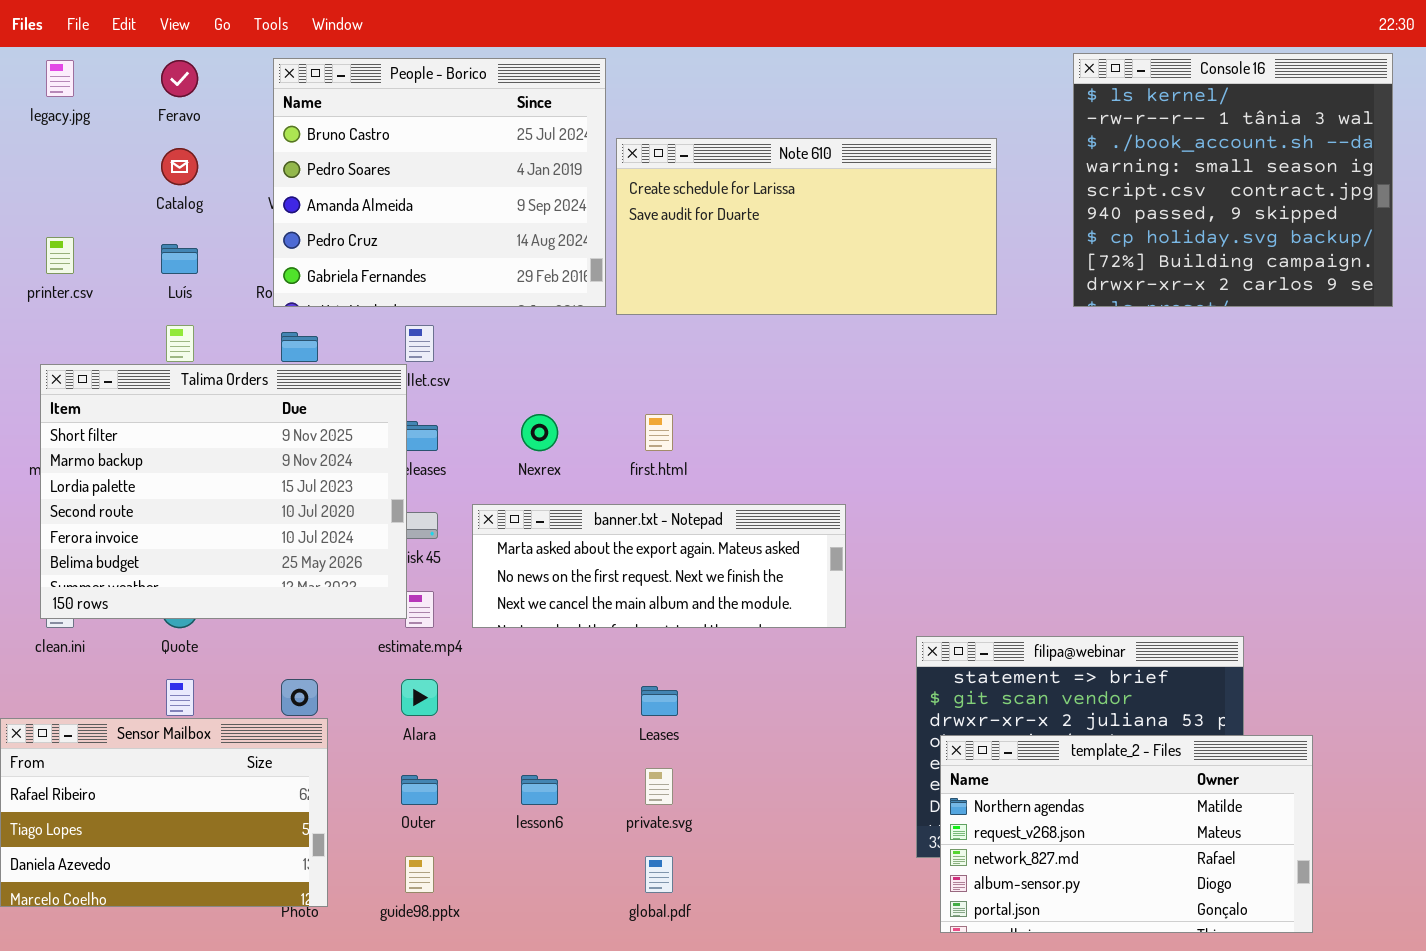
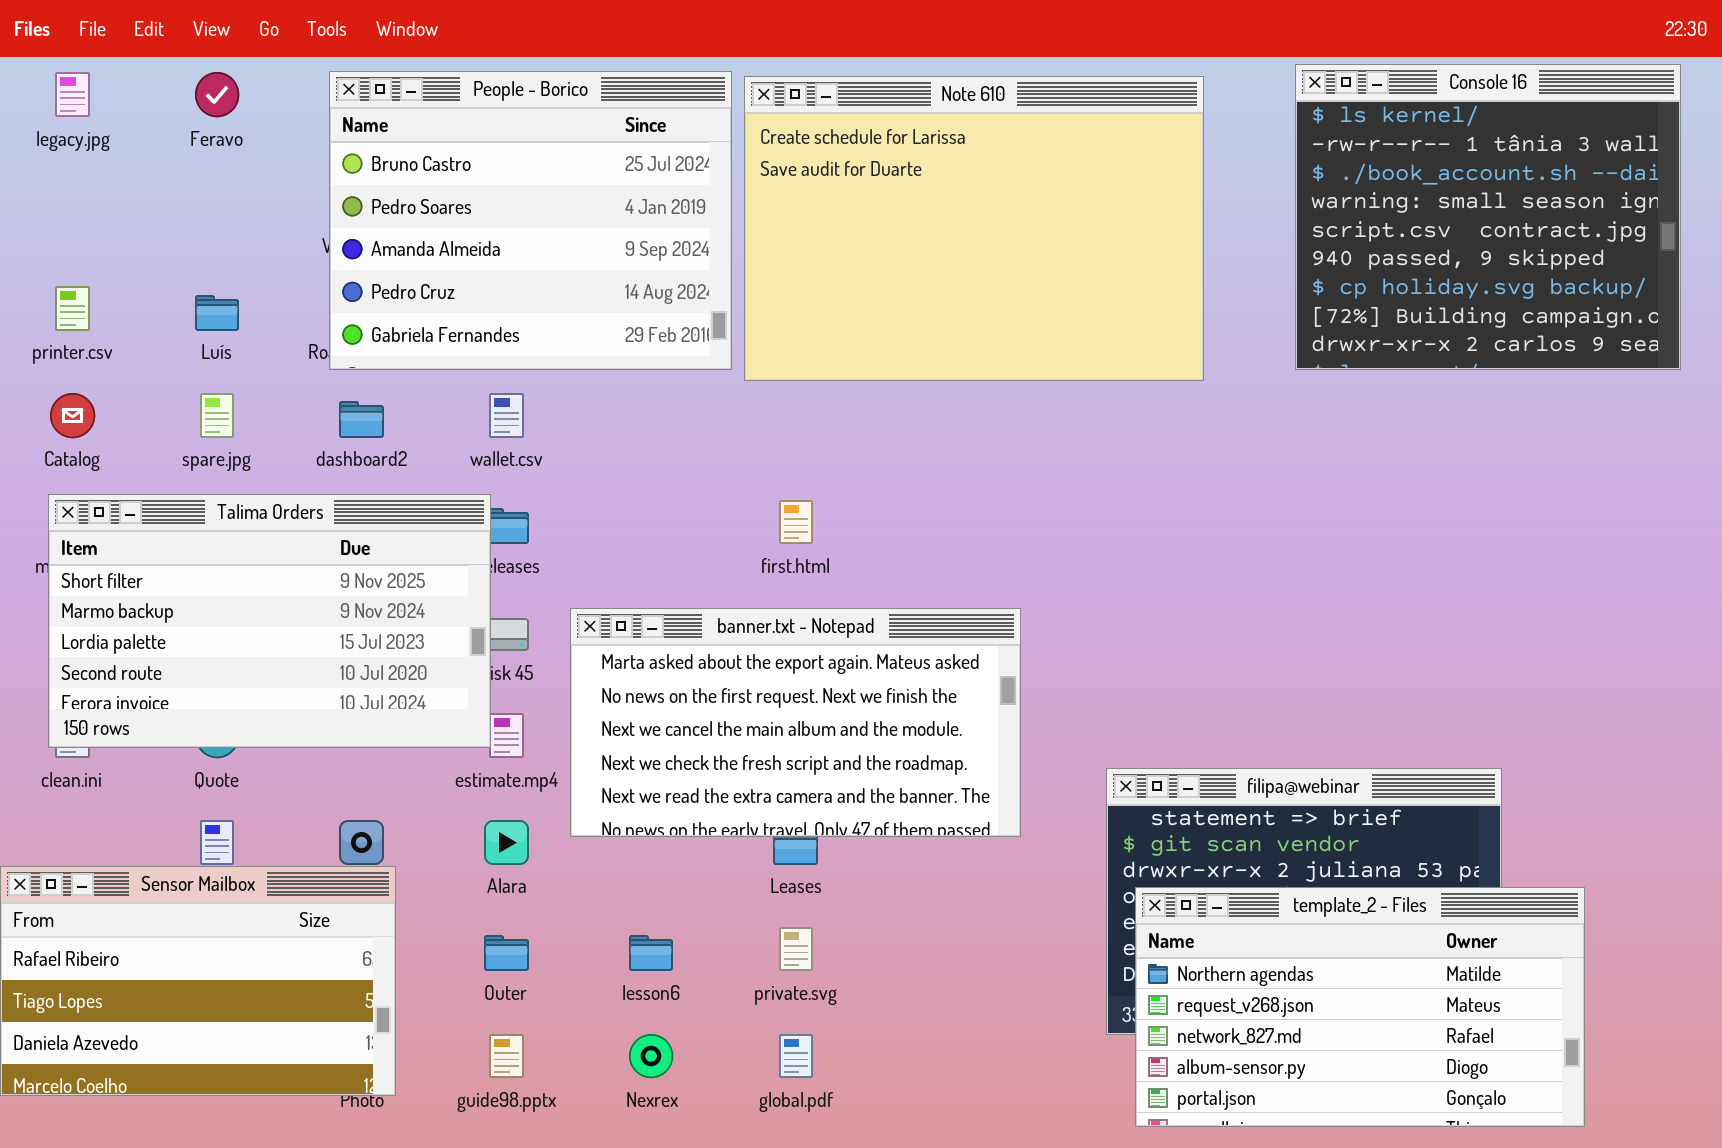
Note 610: [616,138,997,315] -> [744,76,1204,381], resized
Catalog: [161,148,198,185] -> [50,393,95,438], moved
Talima Orders: [40,364,407,619] -> [48,494,491,748], resized
Nexrex: [521,414,558,451] -> [629,1034,673,1078], moved
banner.txt - Notepad: [472,504,846,628] -> [570,608,1021,837], resized

